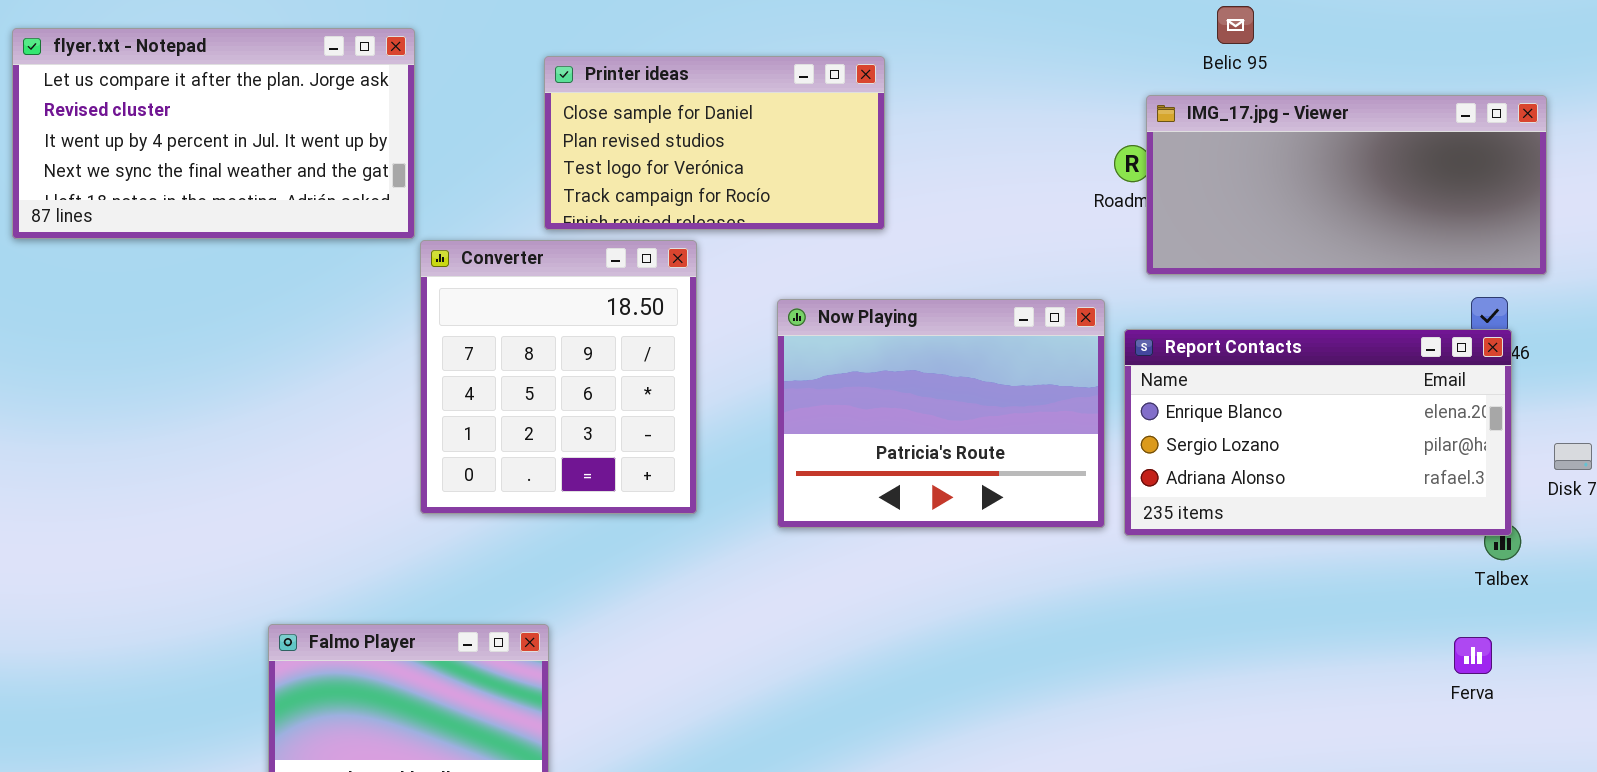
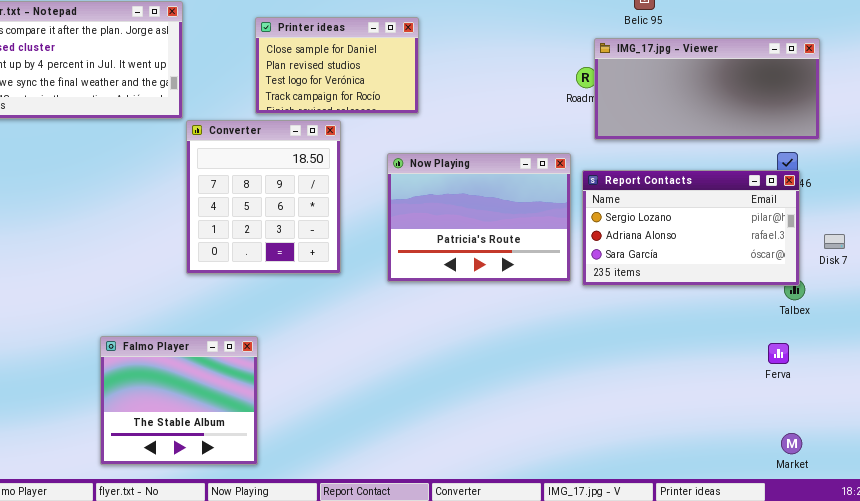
Printer ideas: [544,56,885,230] -> [255,17,419,114], resized
Report Contacts: [1124,329,1512,536] -> [582,170,800,286], scrolled down 1 row

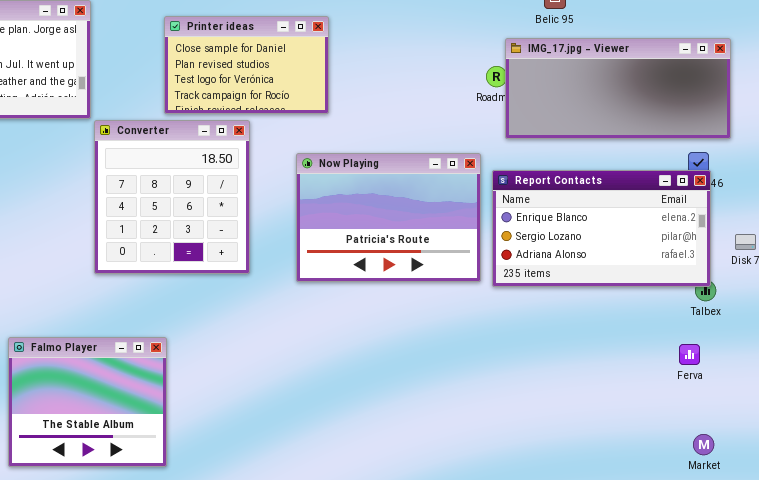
Report Contacts: [582,170,800,286] -> [492,170,711,287], scrolled up 1 row

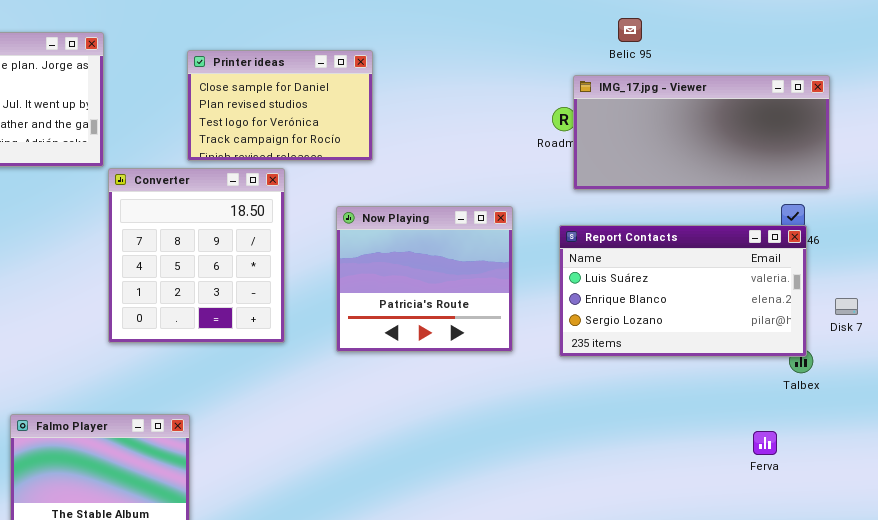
Now Playing: [296,153,481,282] -> [336,206,513,352], resized
Report Contacts: [492,170,711,287] -> [559,225,807,357], scrolled up 1 row
Ferva: [679,344,700,365] -> [753,431,777,455], moved

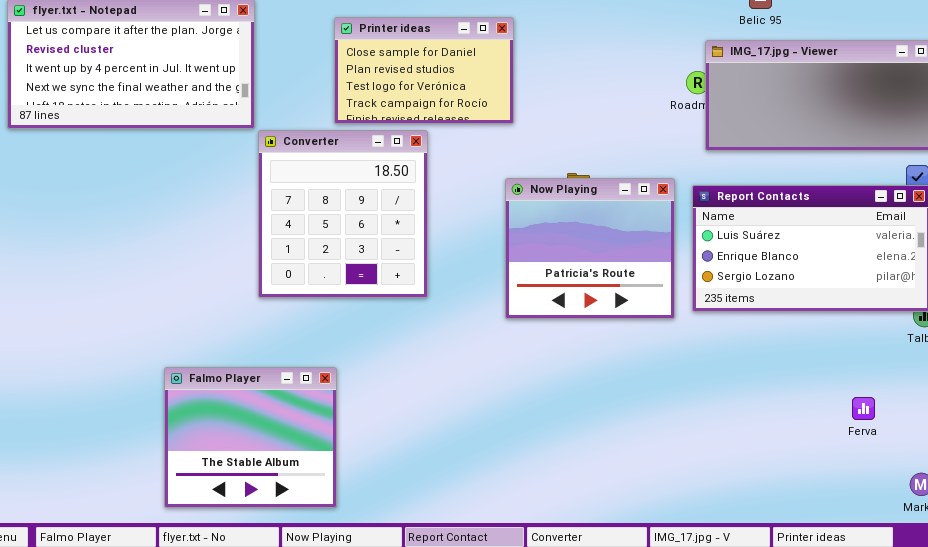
Now Playing: [336,206,513,352] -> [505,178,675,319], moved
Ferva: [753,431,777,455] -> [852,397,875,420], moved

